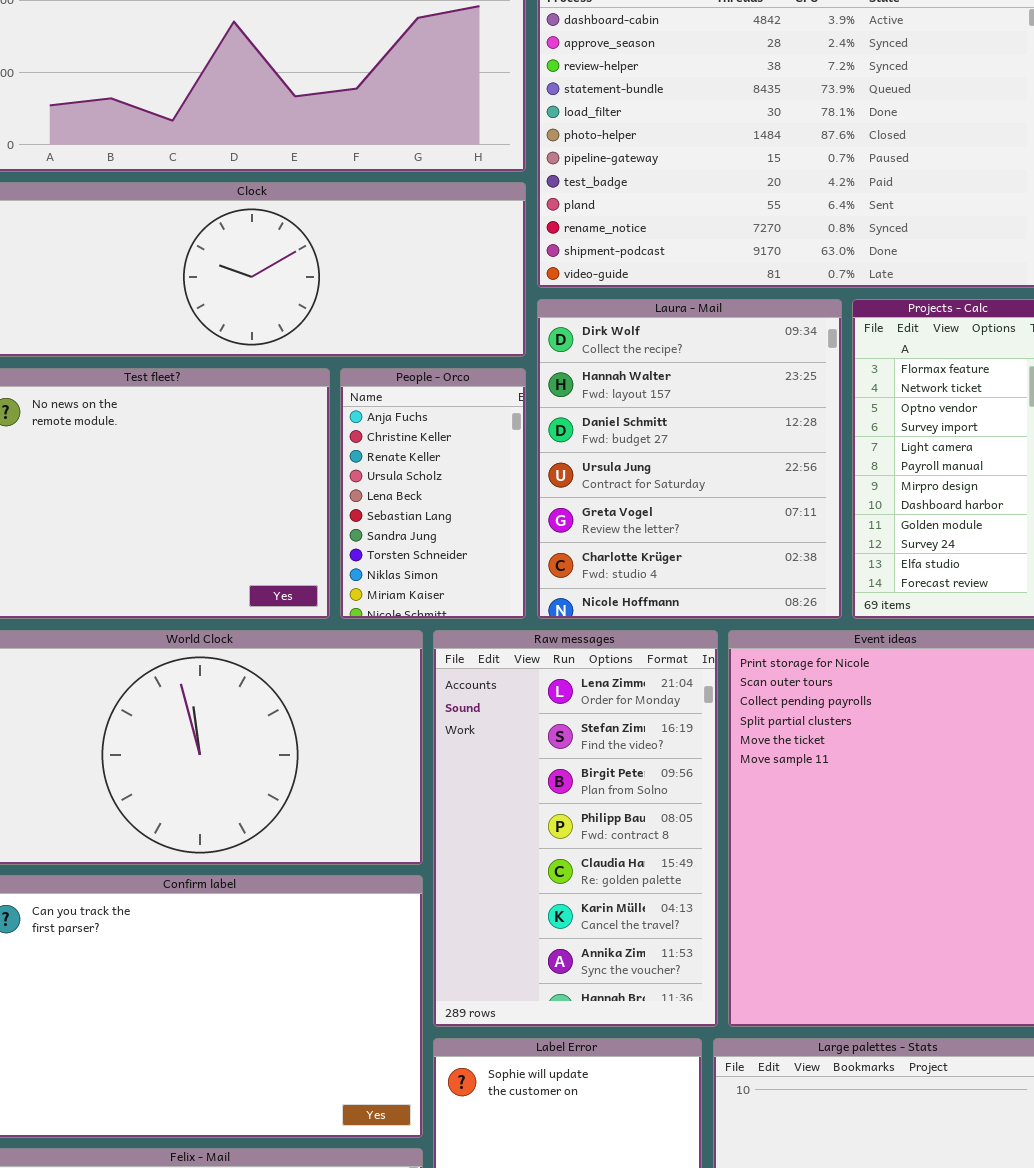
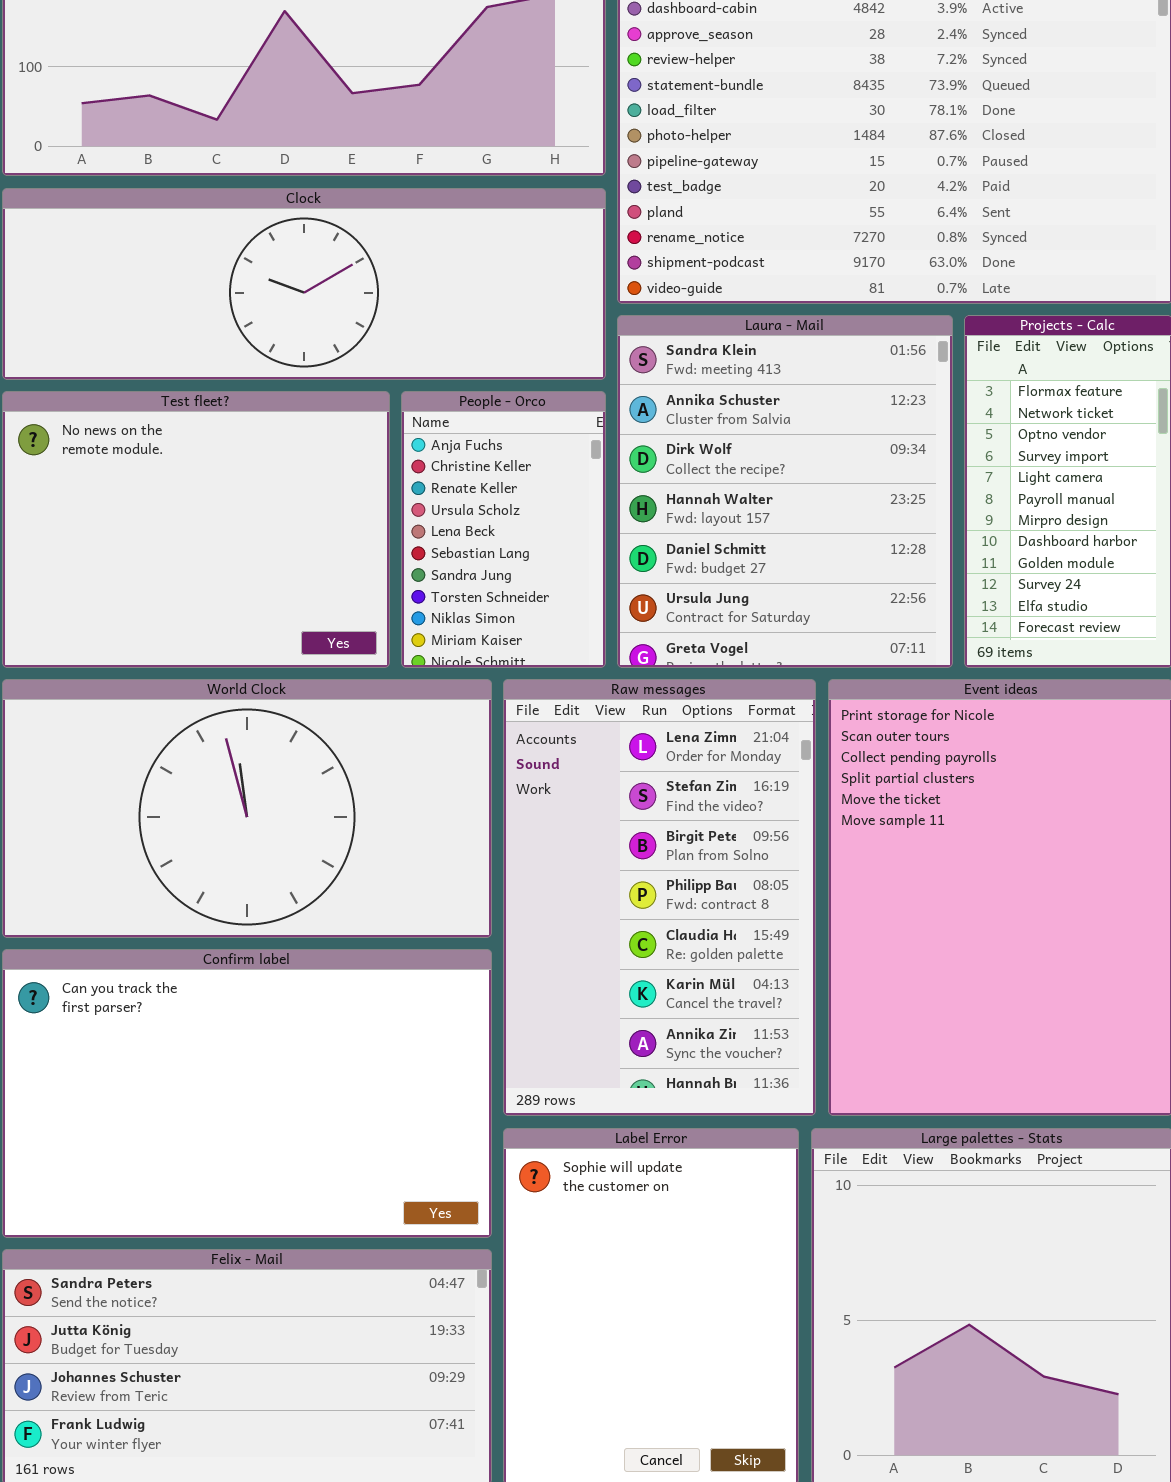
Laura - Mail: [537,299,842,619] -> [617,315,953,668], scrolled up 2 rows

